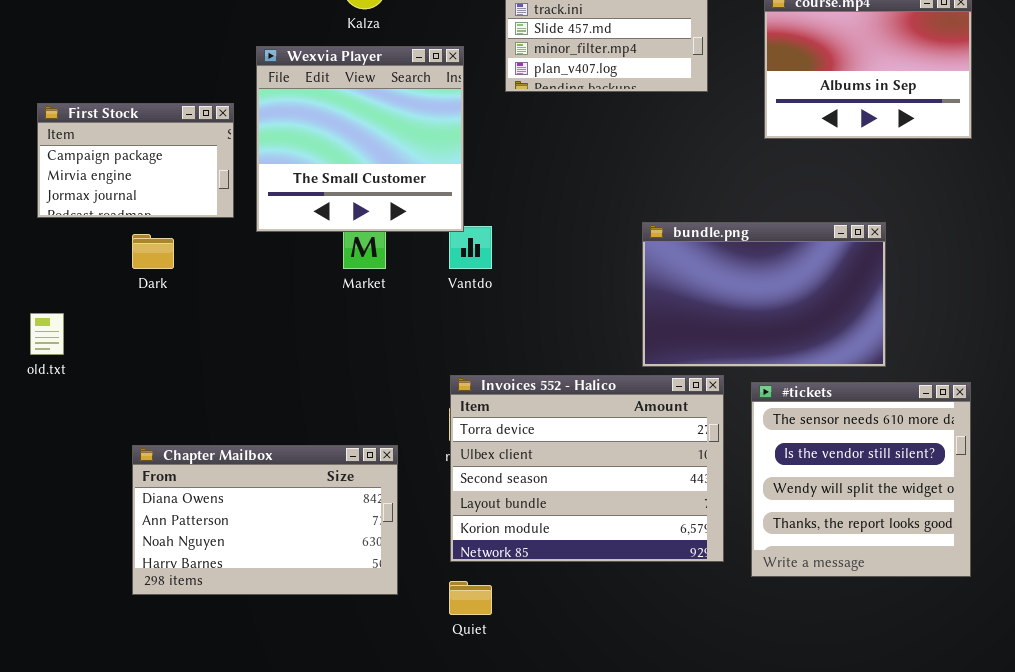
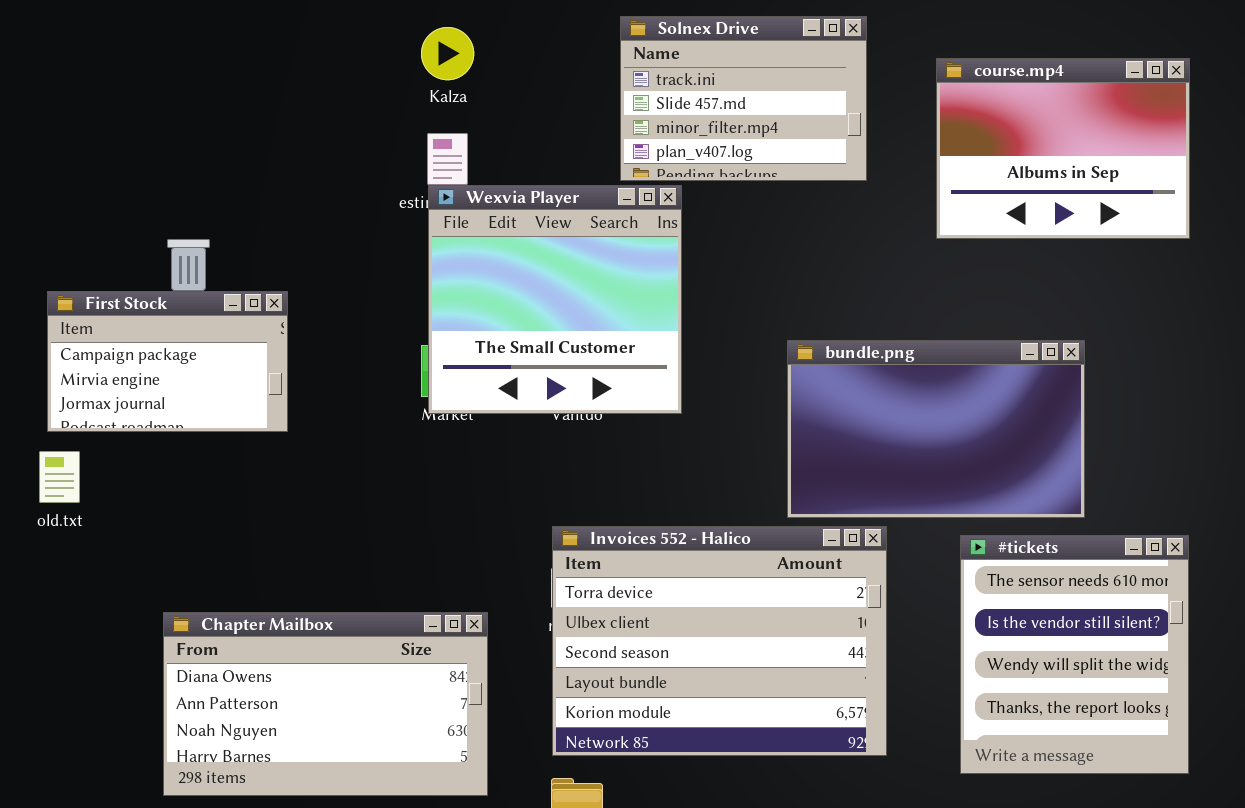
Wexvia Player: [256,46,464,232] -> [428,185,682,414], moved
First Stock: [37,103,234,218] -> [47,291,288,432], moved
#tickets: [751,382,971,577] -> [960,535,1189,774], resized

